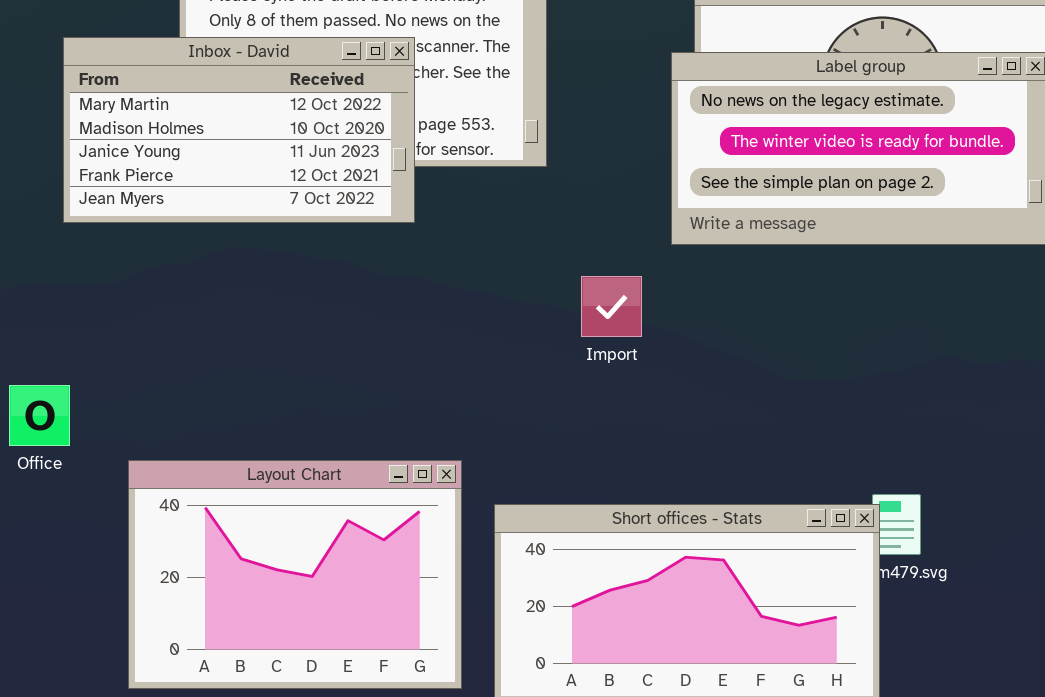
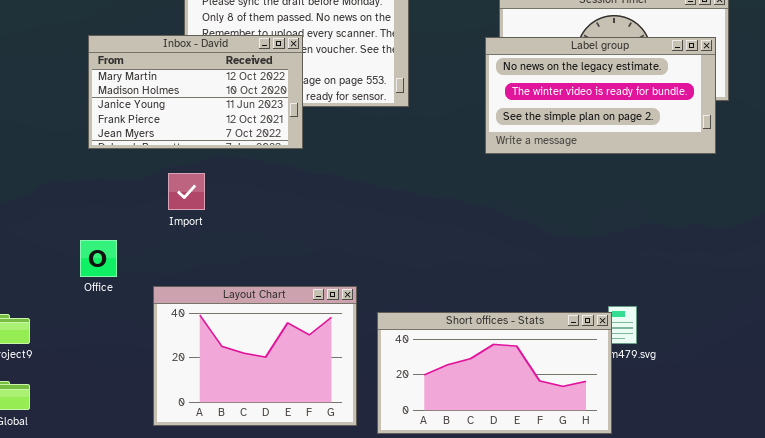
Inbox - David: [63,37,415,223] -> [88,35,303,149], moved
Import: [581,276,642,337] -> [168,173,205,210], moved

